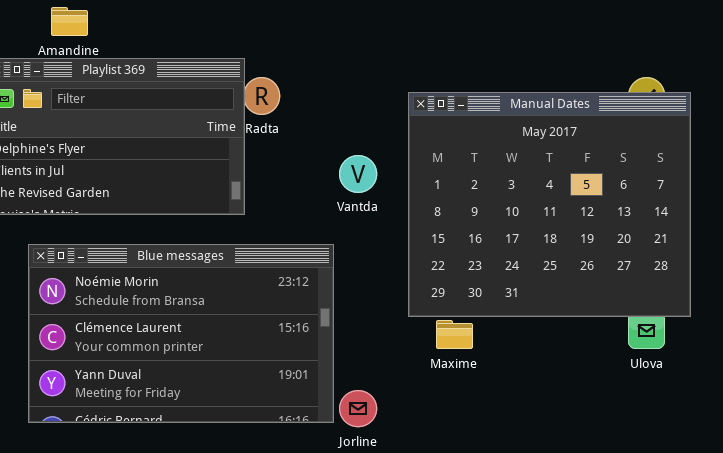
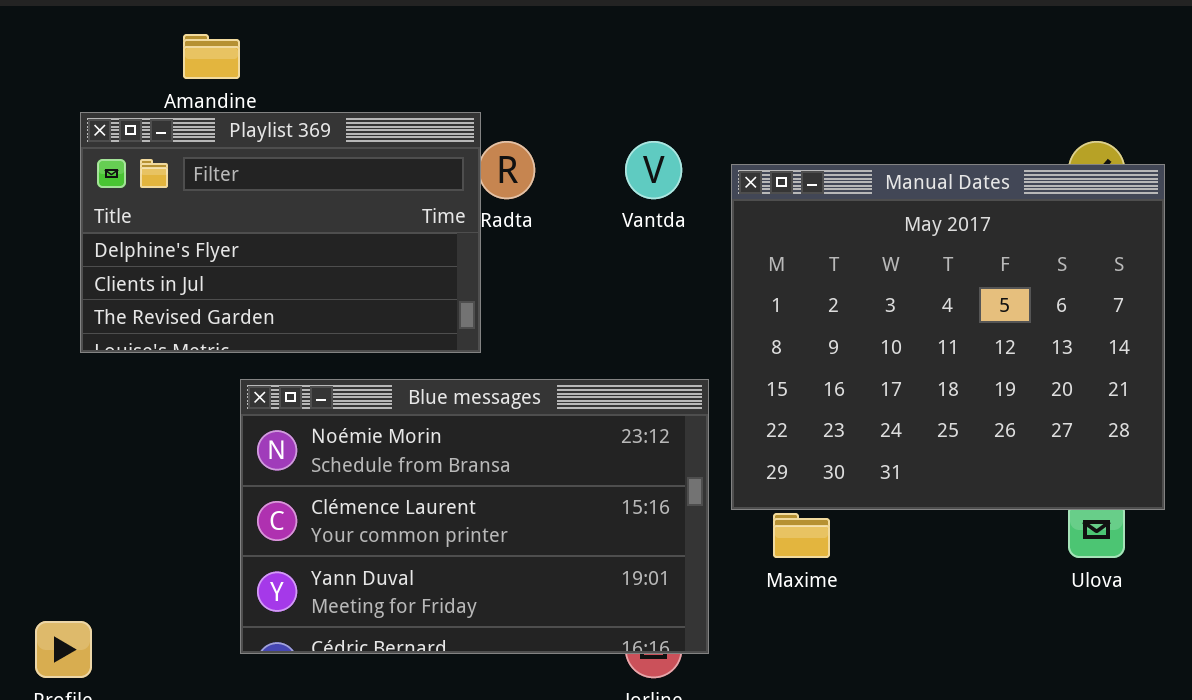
Vantda: [339,155,377,193] -> [625,141,682,199], moved
Blue messages: [28,244,334,423] -> [240,379,709,654], moved

